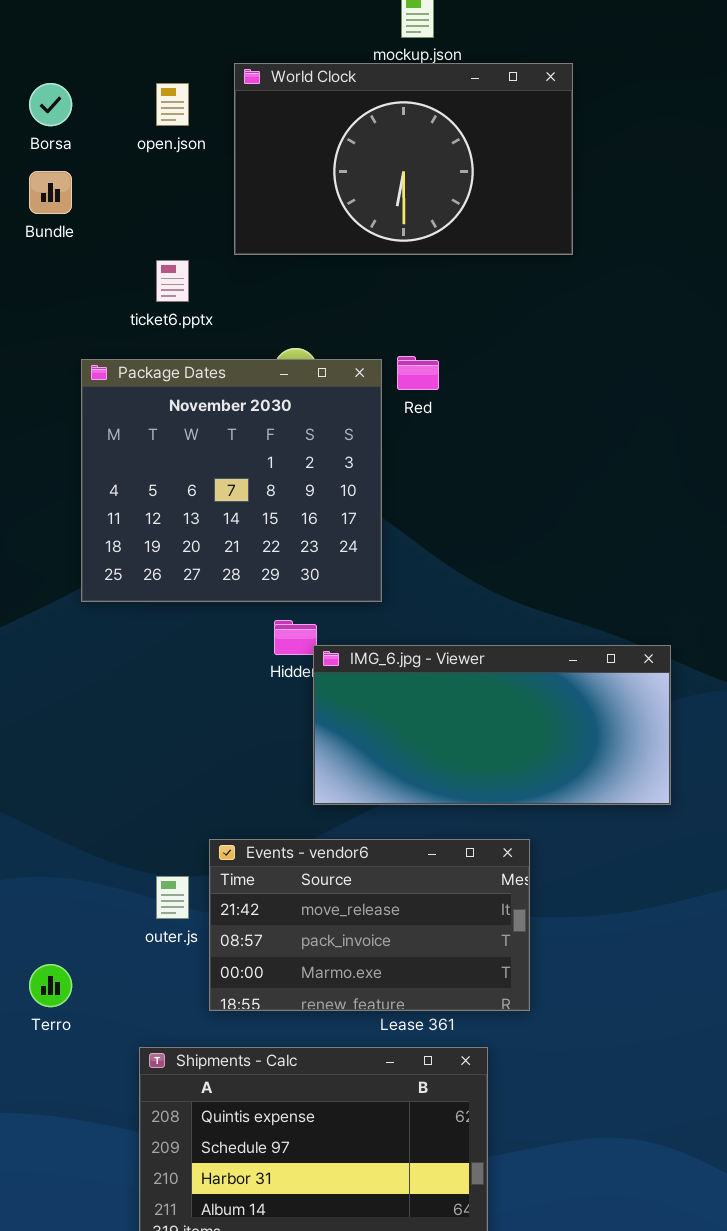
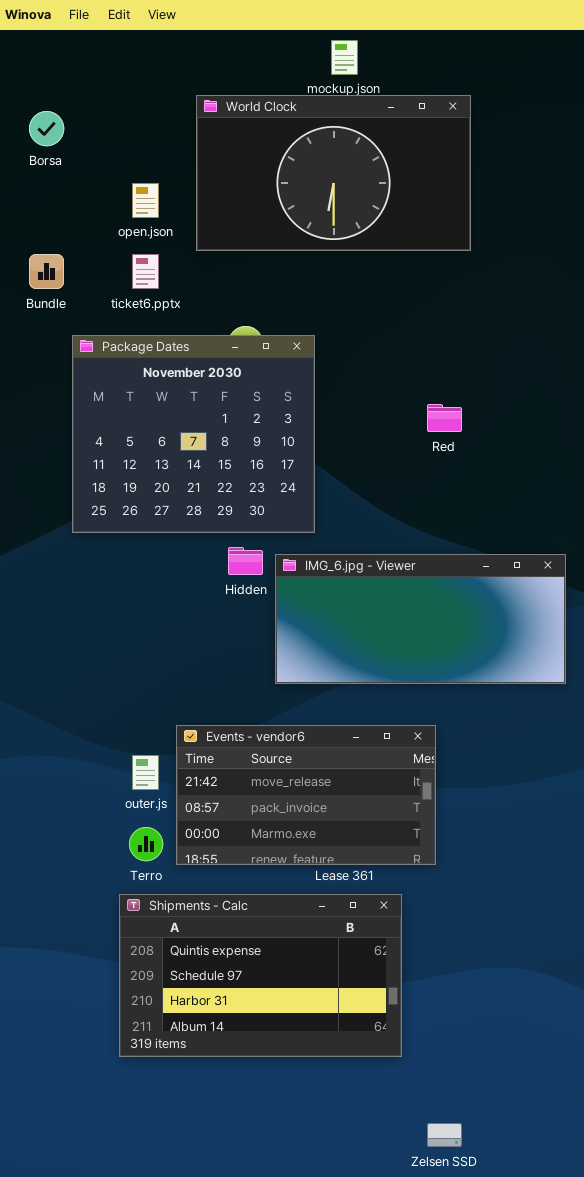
open.json: [156,83,189,126] -> [132,183,159,218], moved
Bundle: [29,171,72,214] -> [29,254,64,289], moved
Red: [397,356,439,390] -> [427,404,462,432], moved
IMG_6.jpg - Viewer: [313,645,671,805] -> [275,554,566,684], moved
Terro: [29,964,72,1007] -> [129,827,163,861], moved

